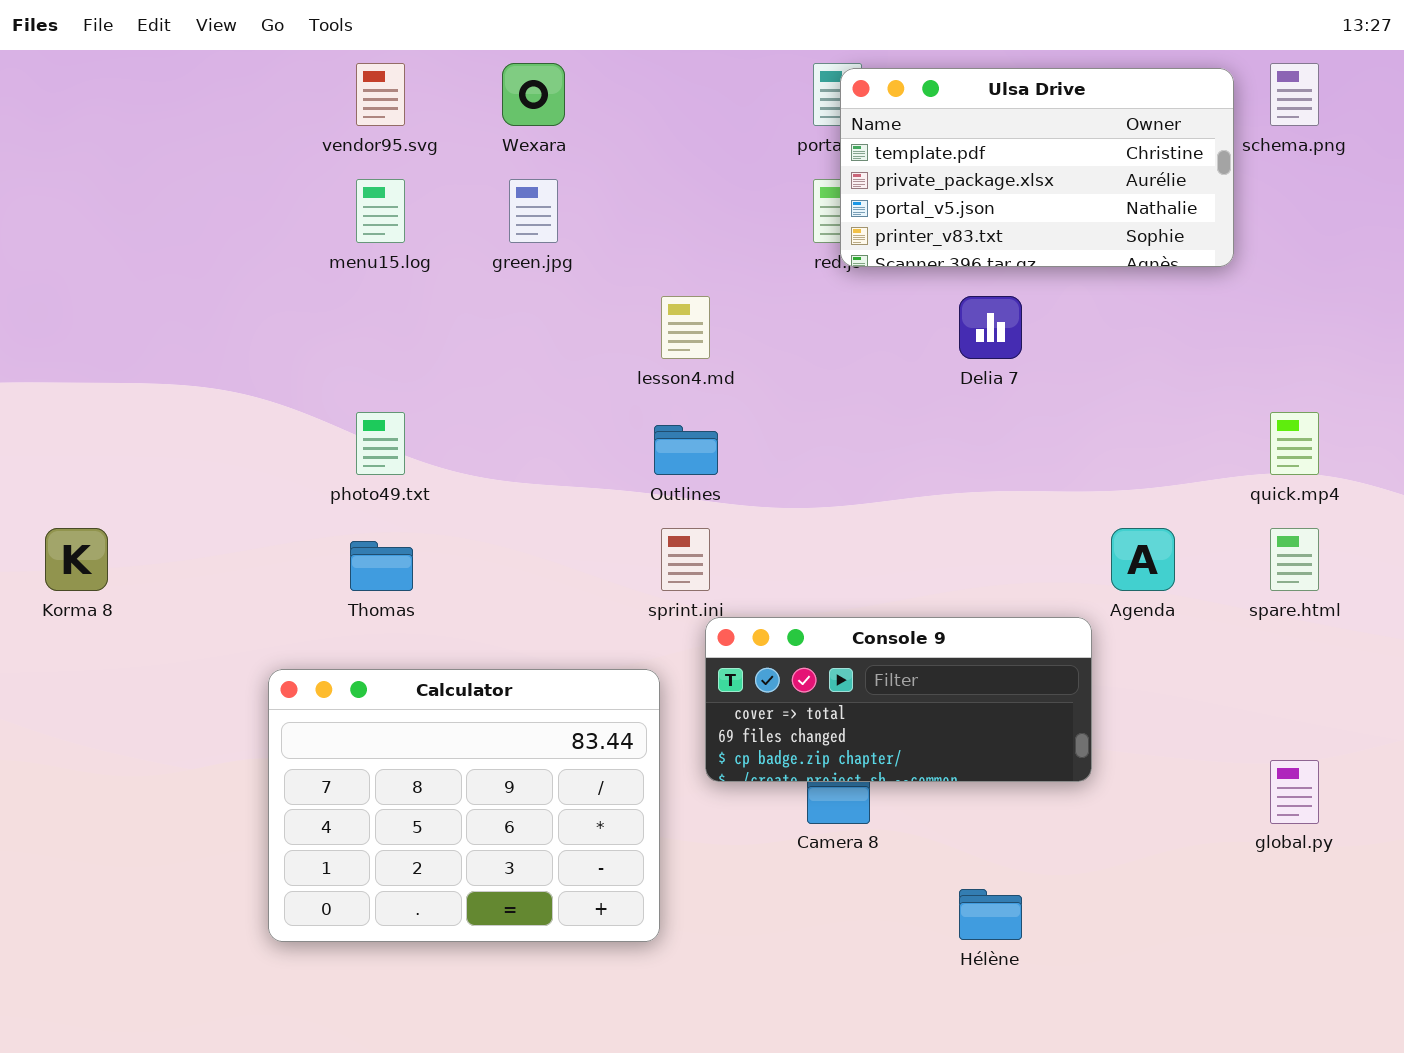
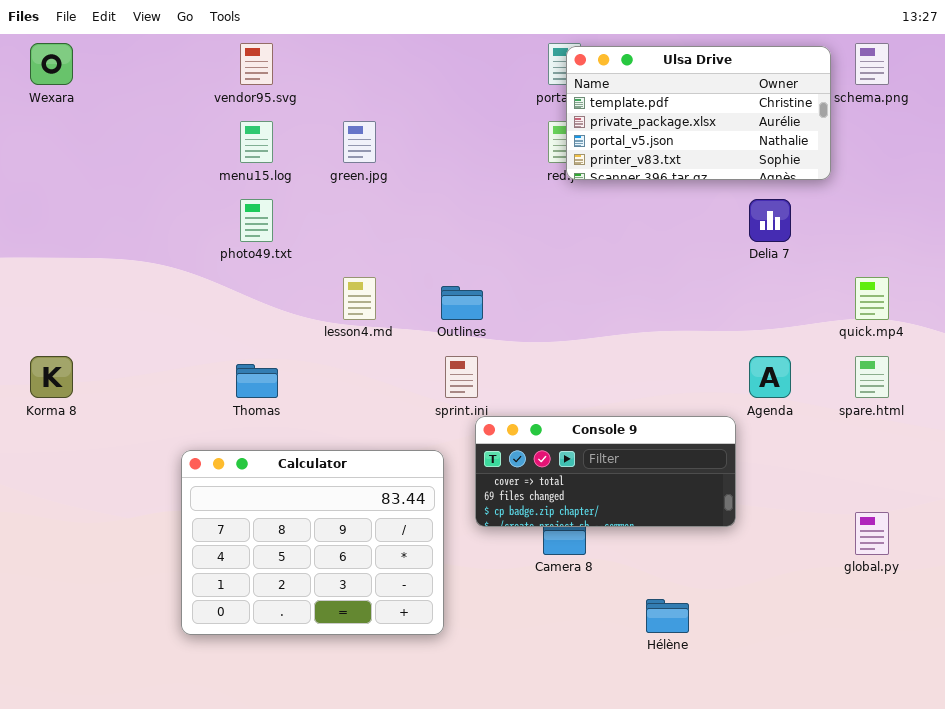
Wexara: [502,63,565,126] -> [30,43,73,85], moved
lesson4.md: [661,296,710,359] -> [343,277,376,320], moved
Delia 7: [959,296,1022,359] -> [749,199,791,242], moved
photo49.txt: [356,412,405,475] -> [240,199,273,242], moved

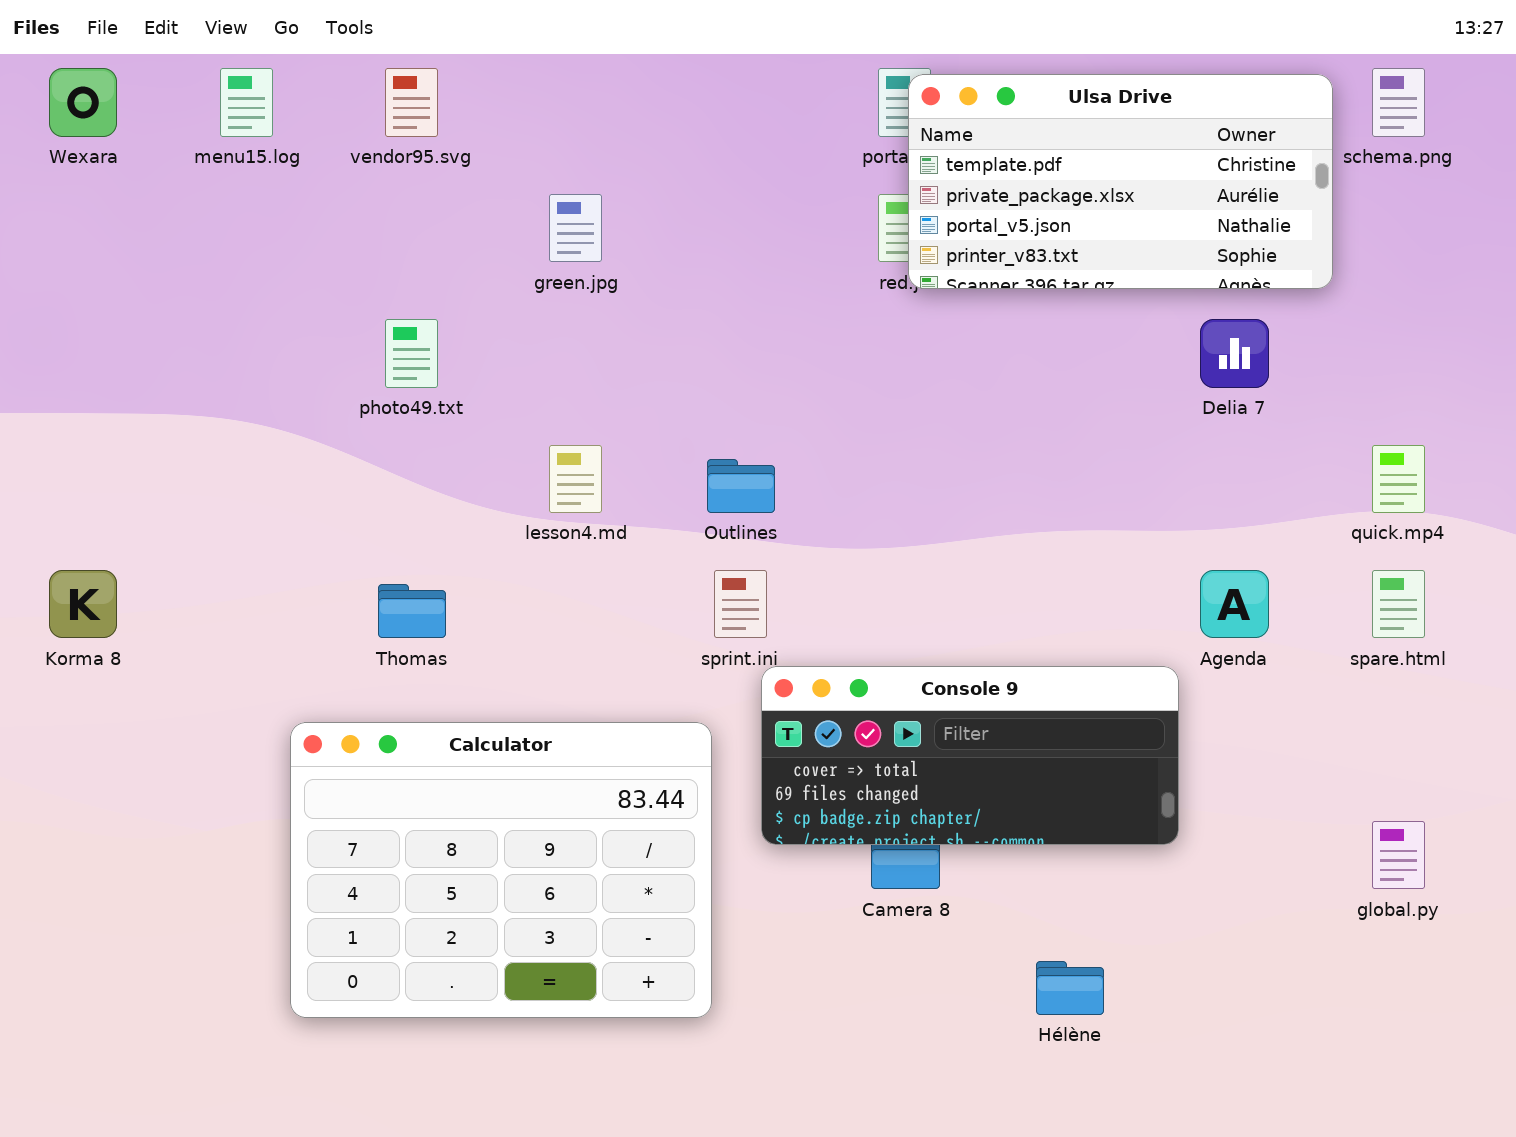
menu15.log: [240,121,273,163] -> [220,68,273,137], moved

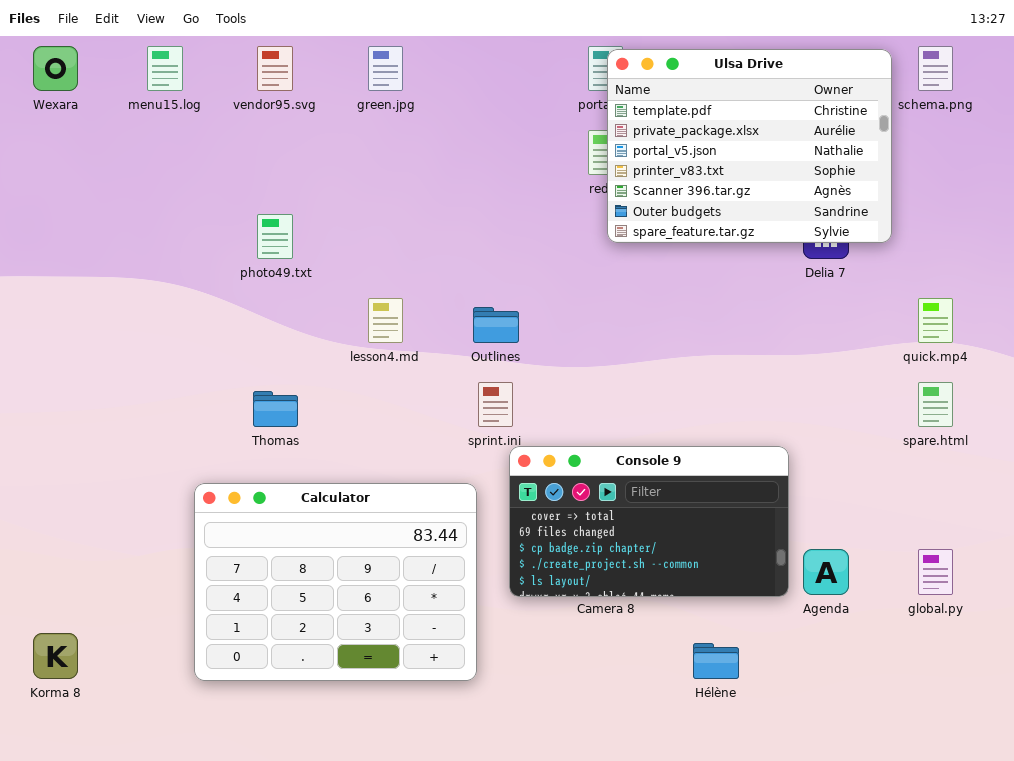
Ulsa Drive: [908,74,1333,289] -> [607,49,892,243], resized
green.jpg: [549,194,602,262] -> [368,46,403,91], moved
Korma 8: [49,570,117,638] -> [33,633,78,679], moved
Agenda: [1200,570,1269,638] -> [803,549,849,595], moved
Console 9: [761,666,1179,845] -> [509,446,789,597], resized

